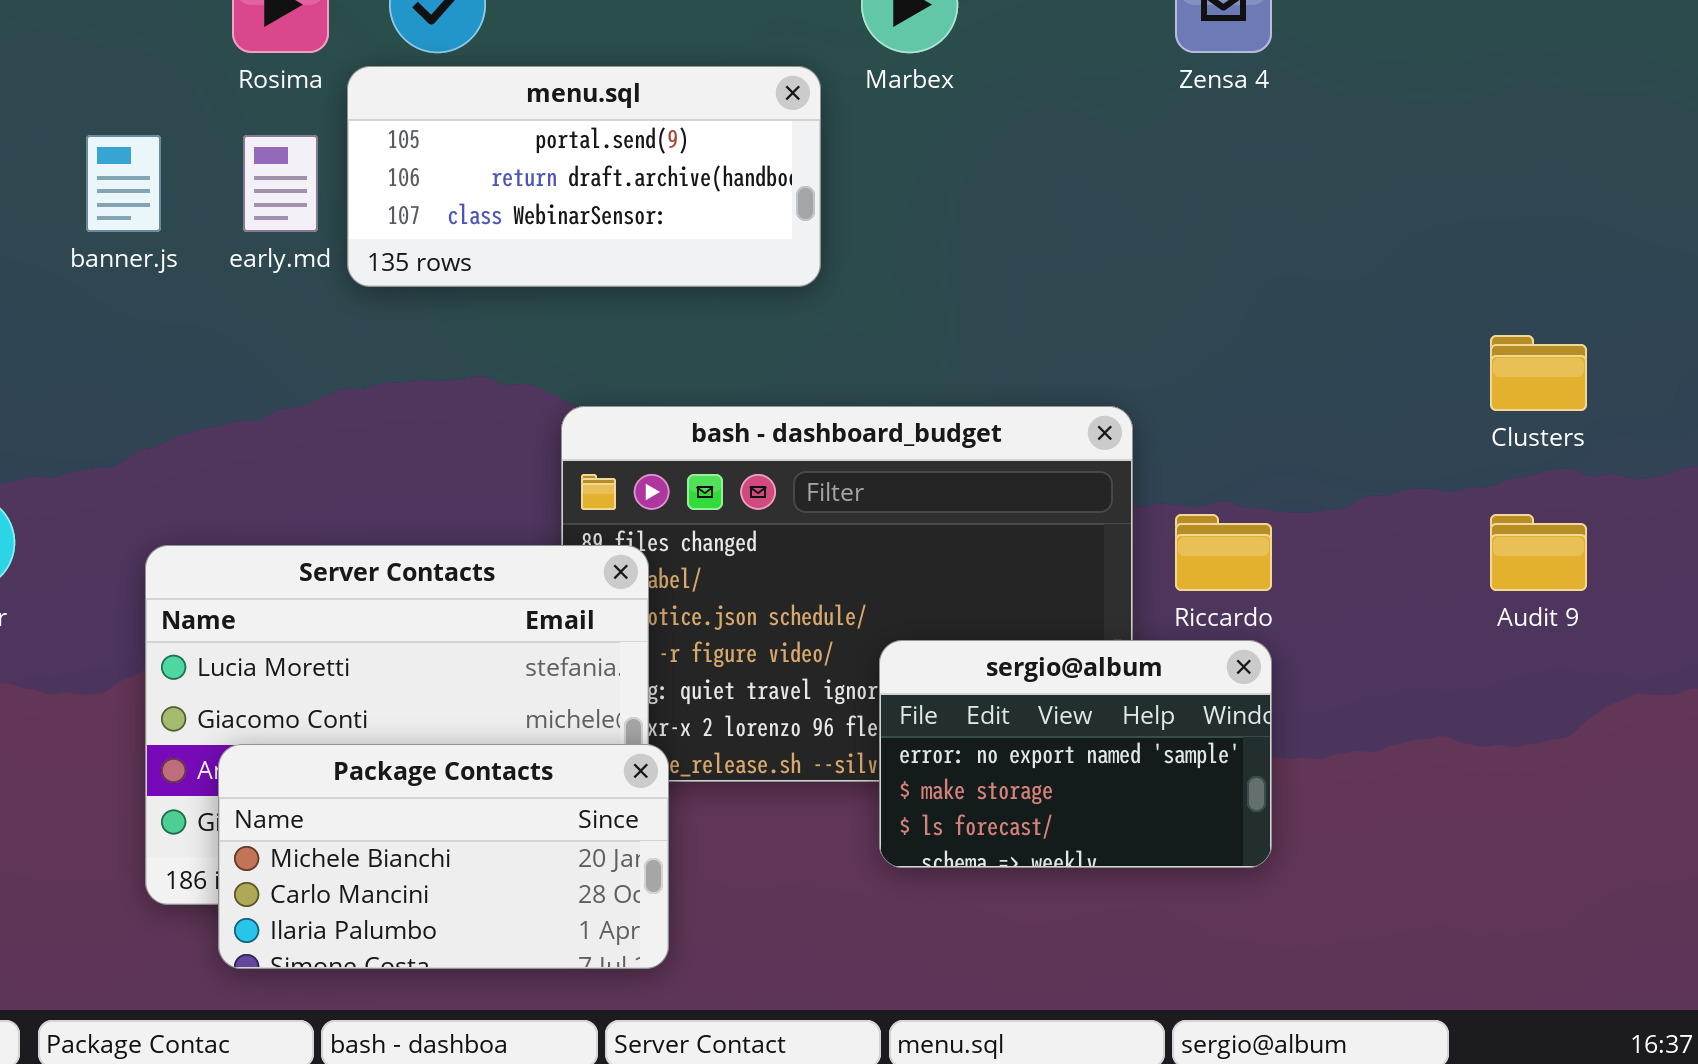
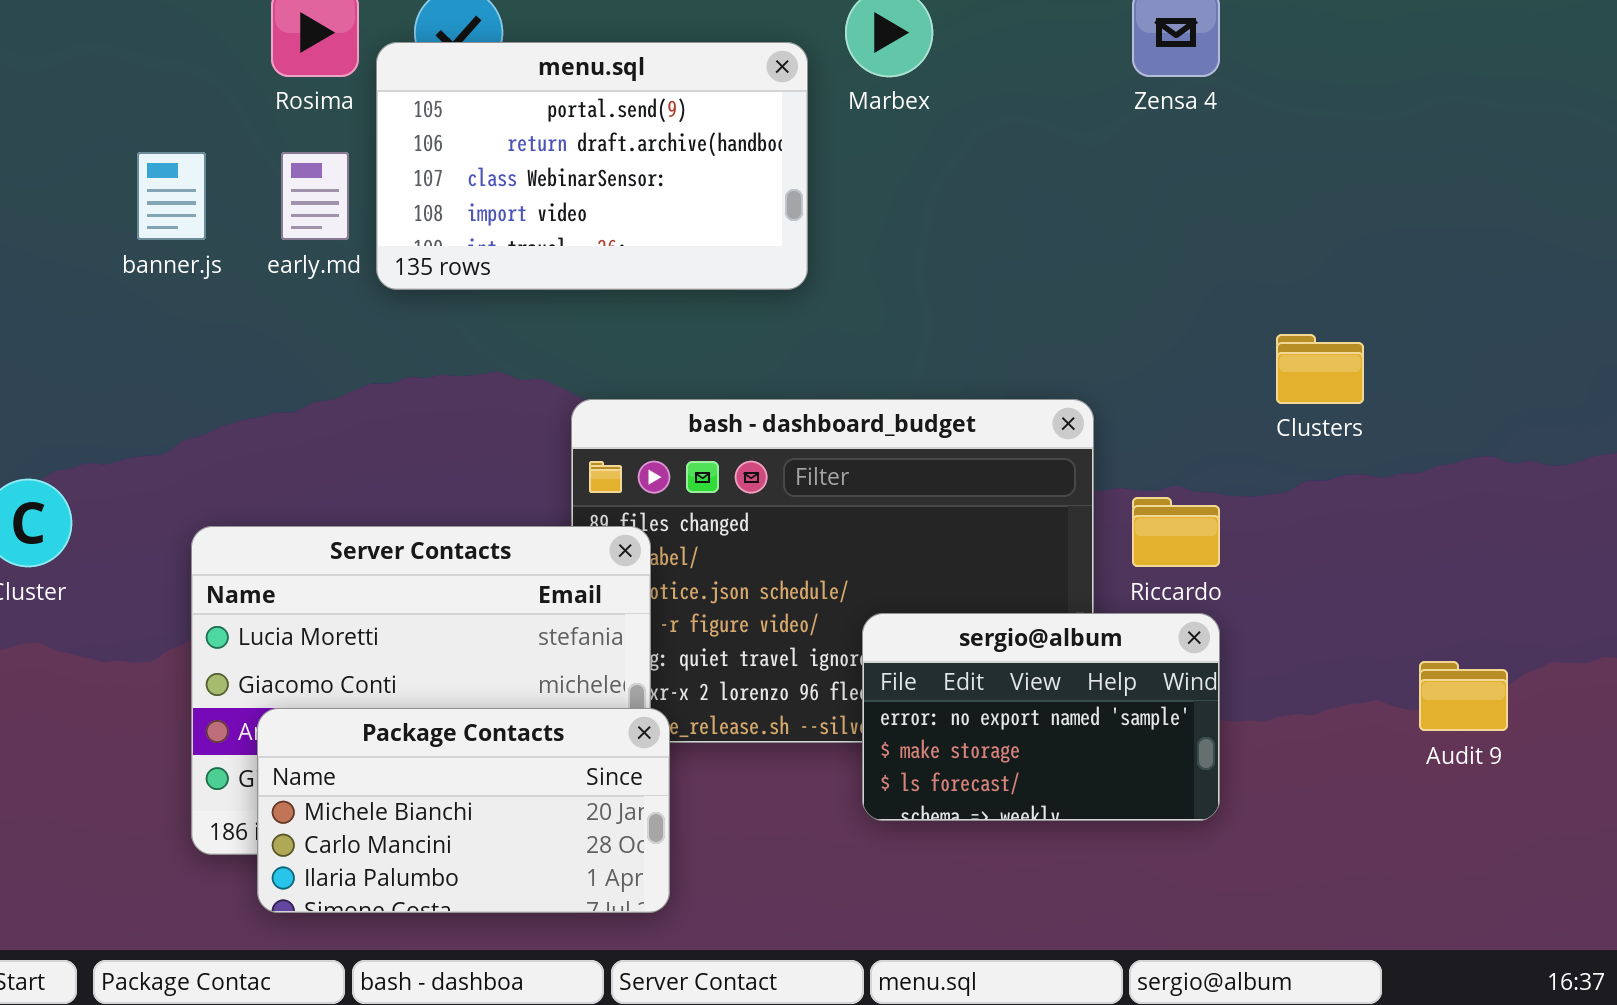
menu.sql: [347,66,821,287] -> [376,42,808,290], resized
Clusters: [1490,335,1587,411] -> [1276,334,1364,404], moved
Audit 9: [1490,514,1587,591] -> [1419,661,1508,731], moved

